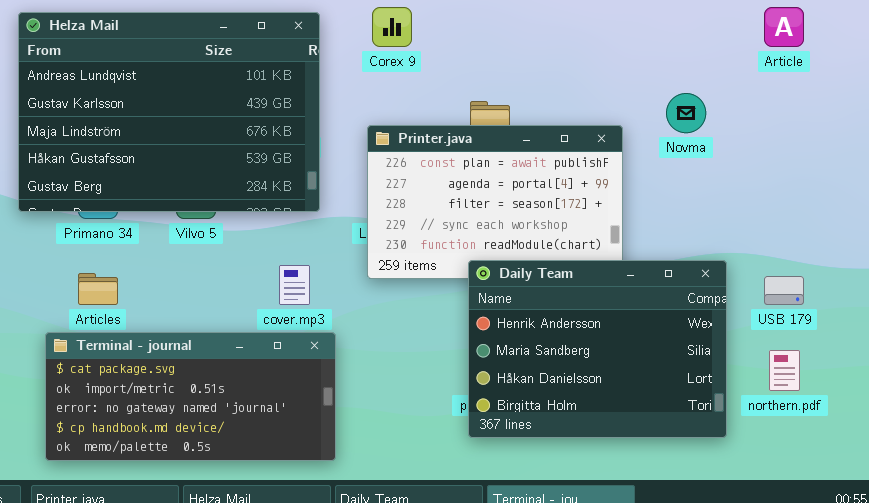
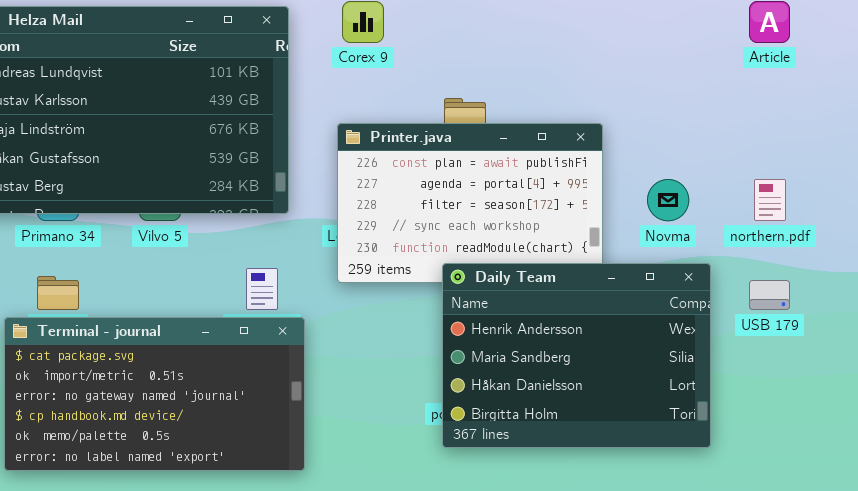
Novma: [666,93,706,133] -> [647,179,689,221], moved
Terminal - journal: [45,332,336,461] -> [4,317,305,471], resized
northern.pdf: [769,350,800,391] -> [754,179,786,221], moved

